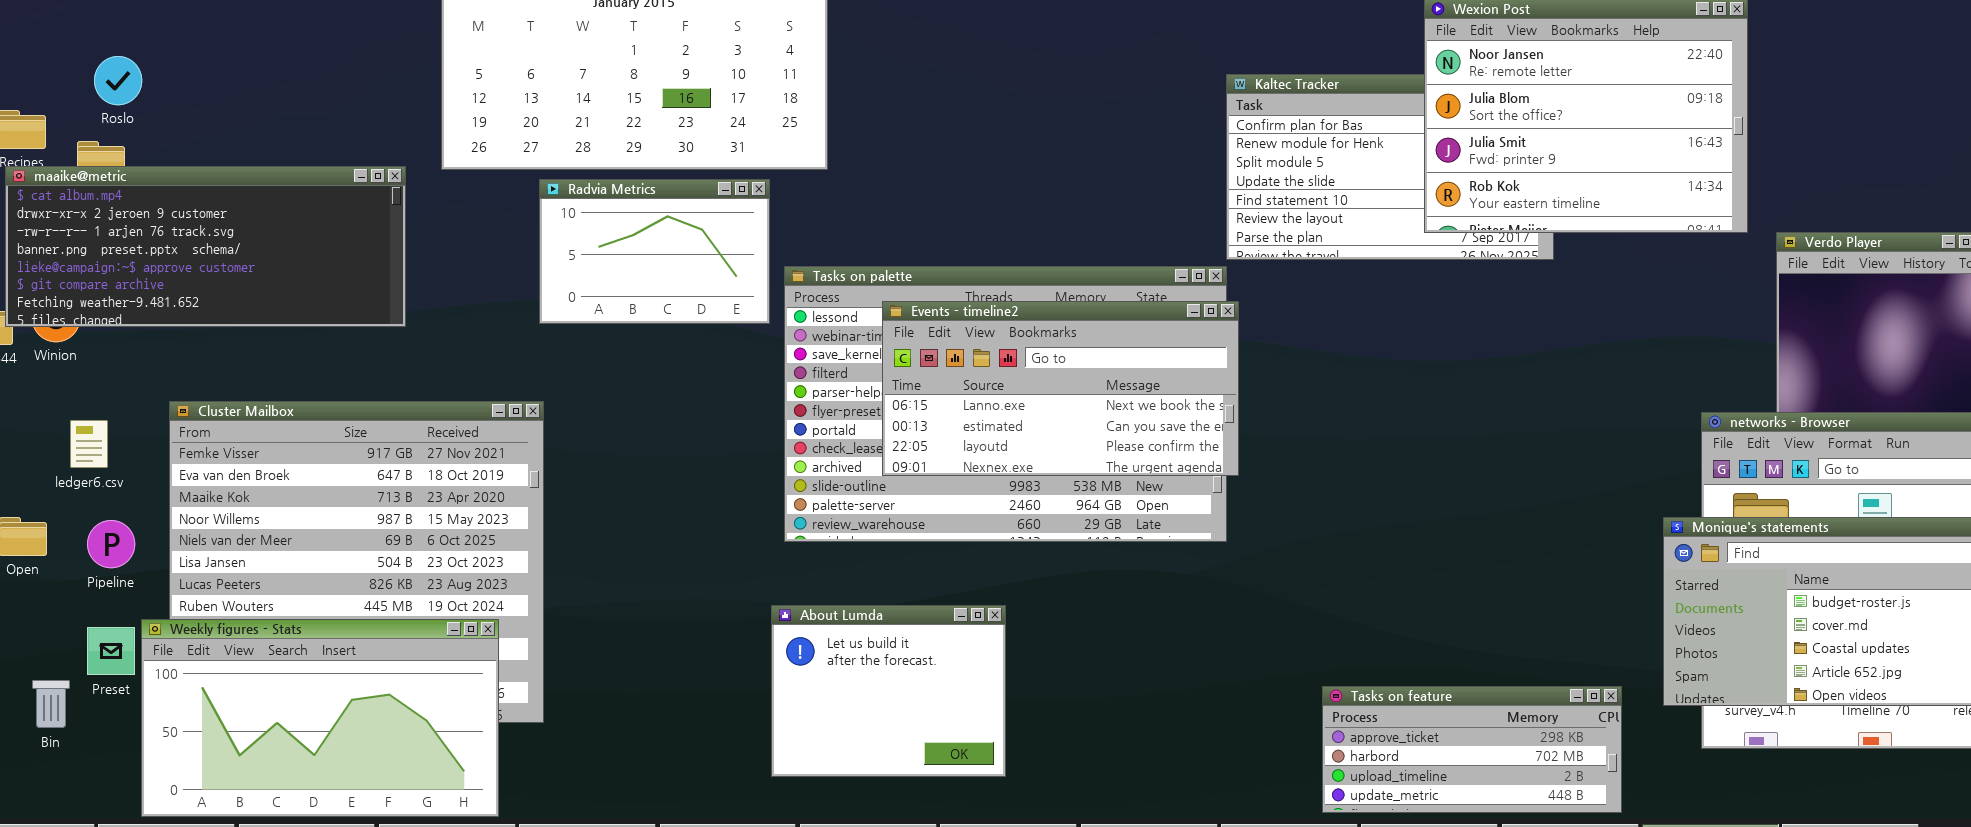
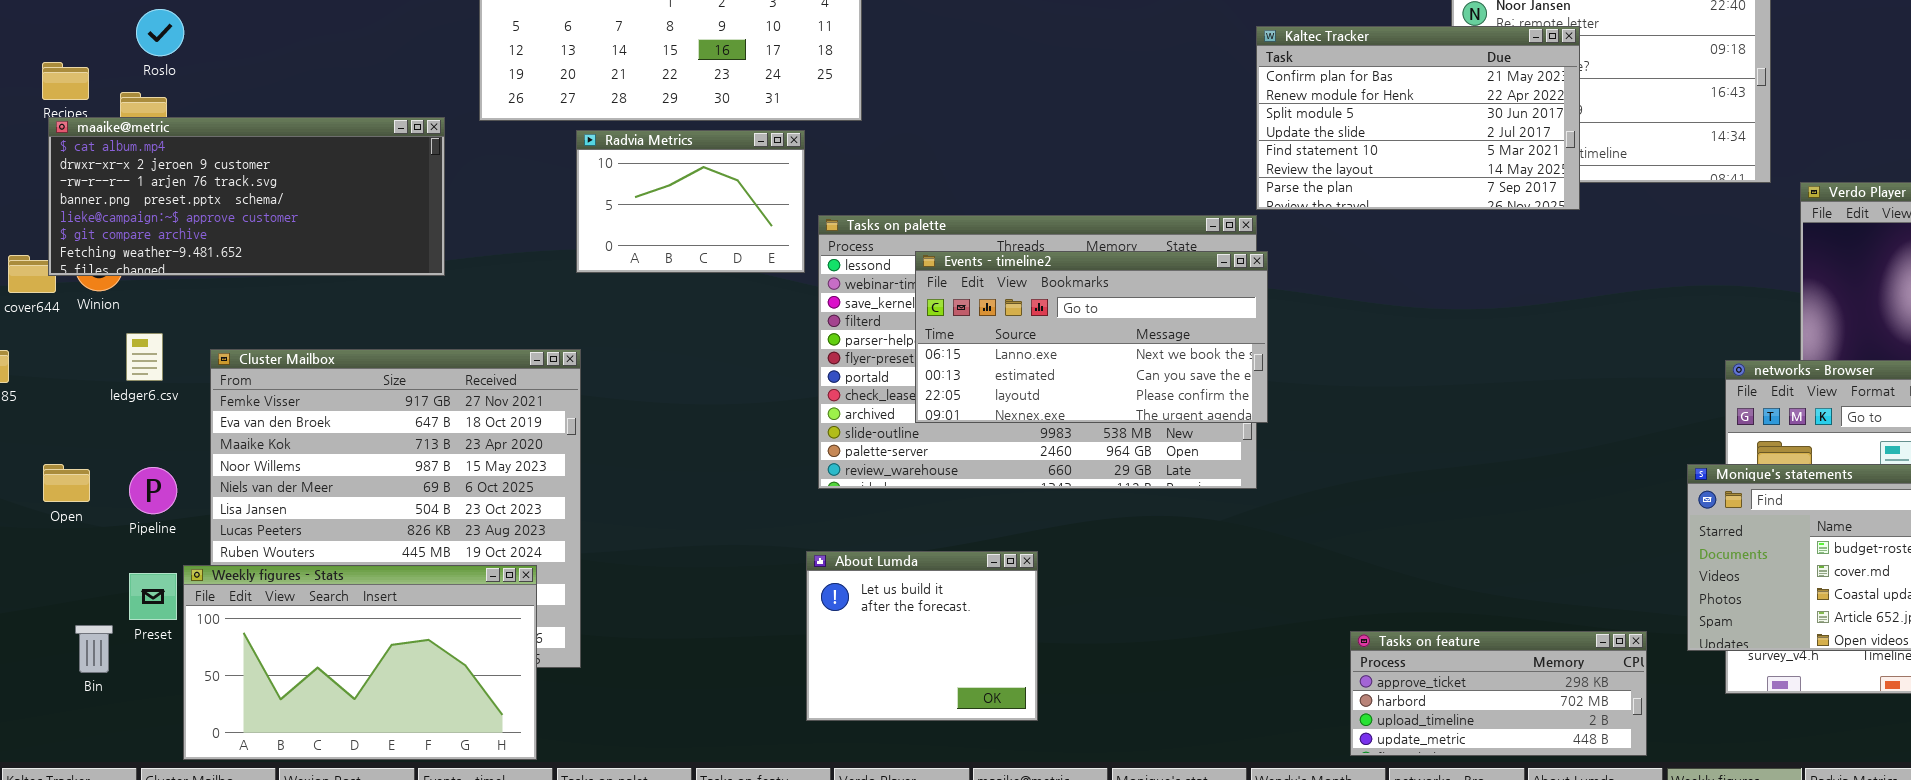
Kaltec Tracker: [1226,74,1554,260] -> [1256,26,1580,210], raised
ledger6.csv: [70,420,108,468] -> [126,333,163,381], moved

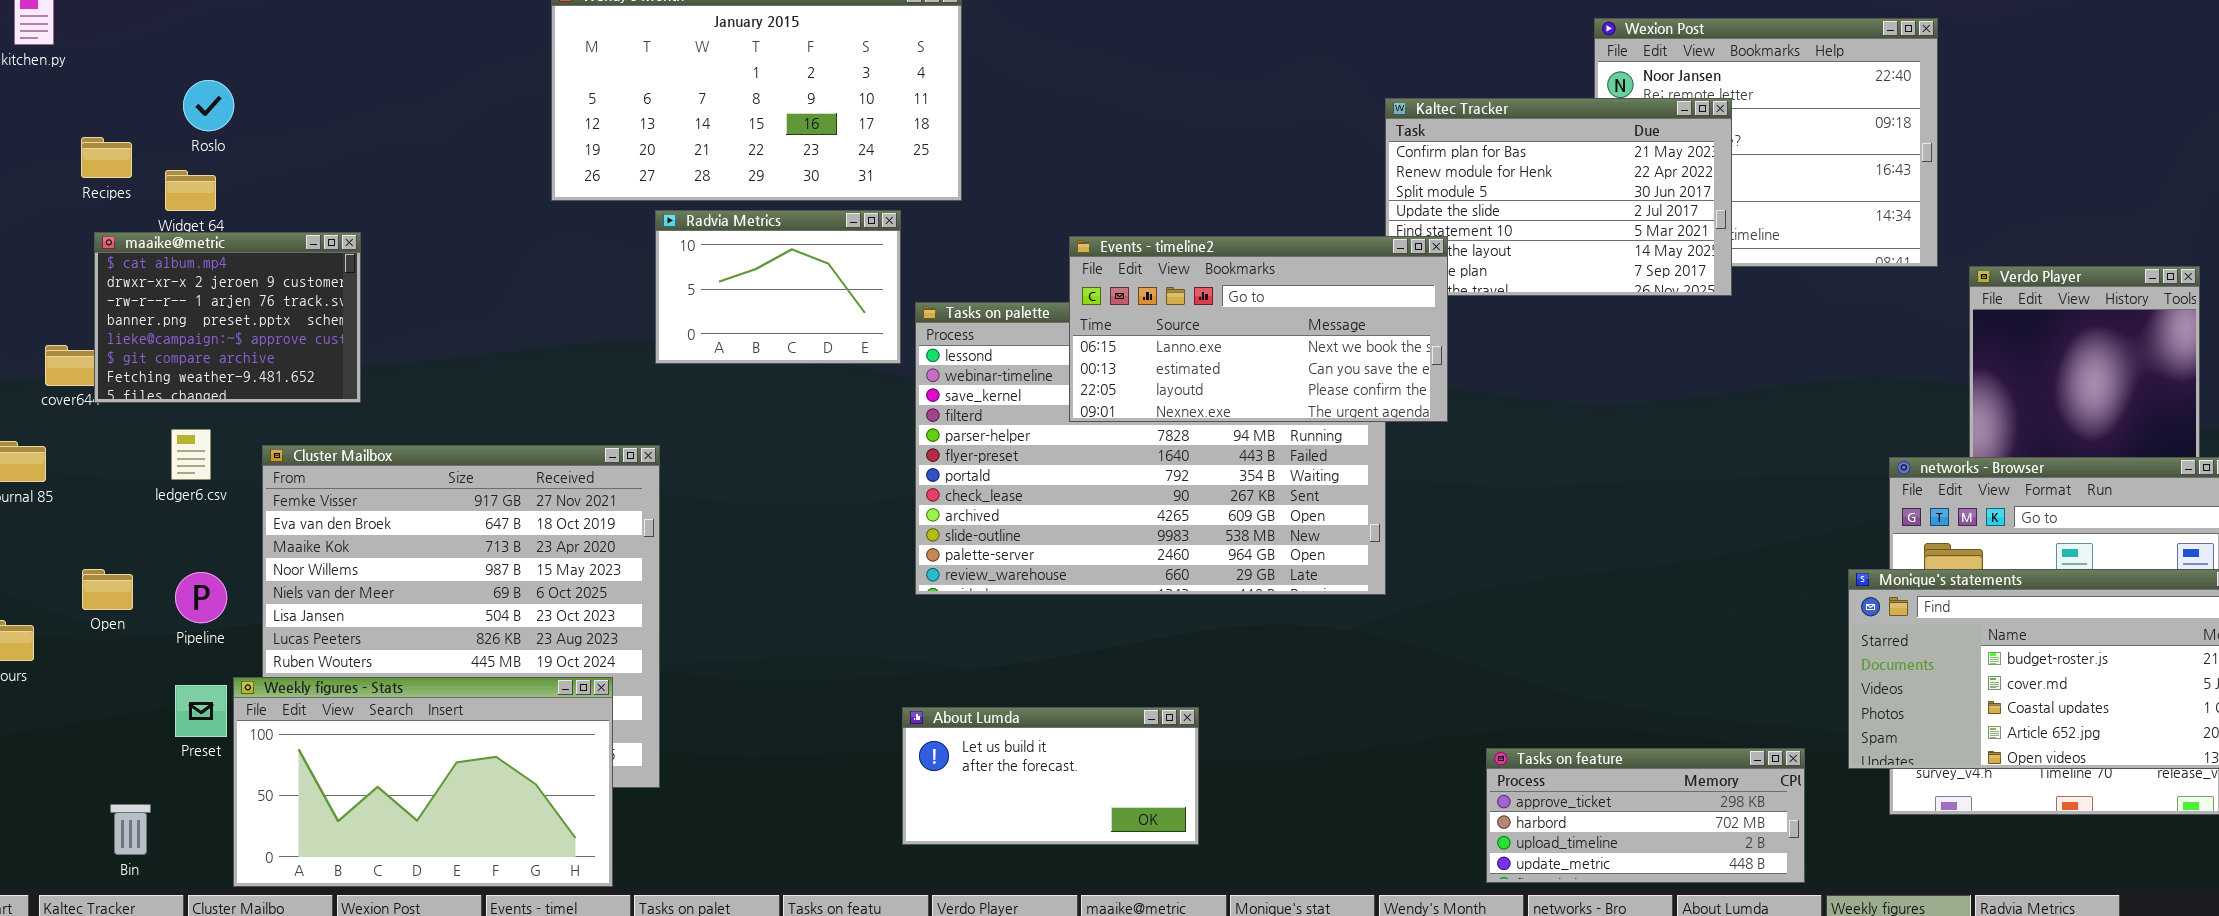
maaike@metric: [48,117,445,276] -> [94,232,361,403], moved, resized
Events - timeline2: [915,251,1268,423] -> [1069,236,1448,422], moved
About Lumda: [806,551,1038,721] -> [902,707,1199,845], resized
Bin: [75,625,113,673] -> [110,804,151,855], moved

